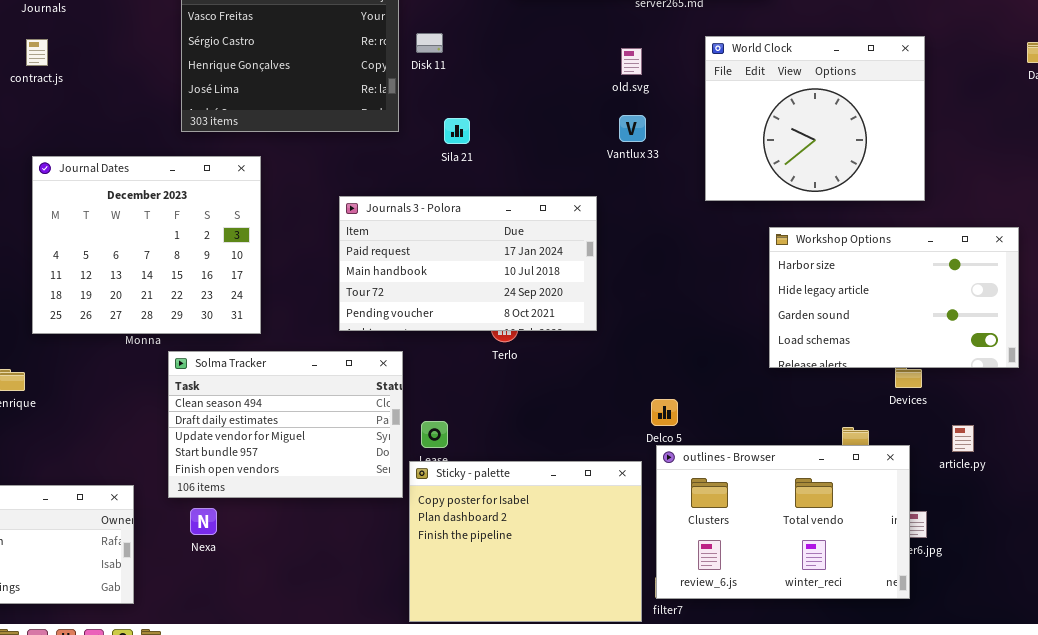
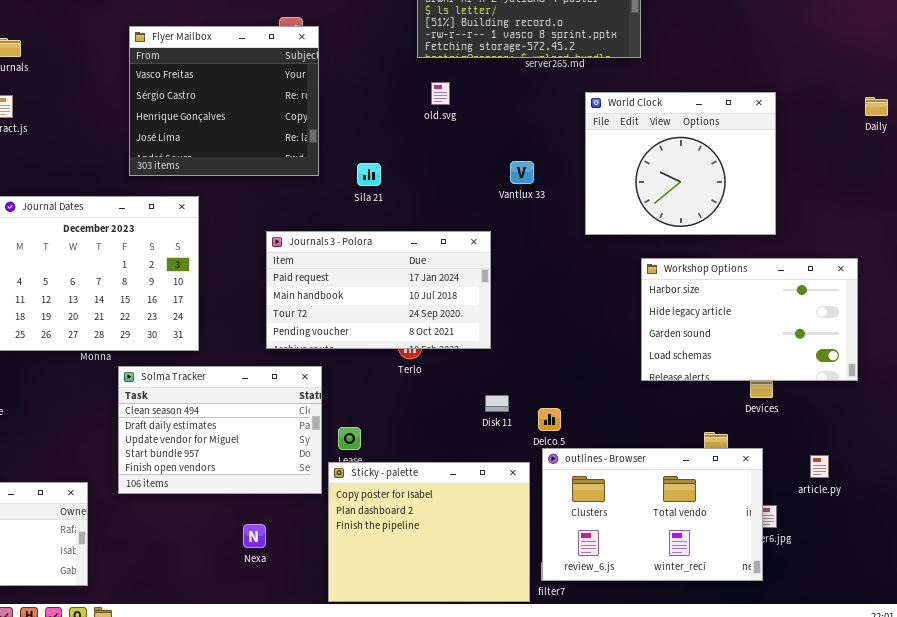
Disk 11: [416,33,443,53] -> [485,395,509,412], moved
old.svg: [621,48,642,75] -> [431,82,450,105], moved
article.py: [952,425,974,452] -> [810,455,829,478], moved
Nexa: [190,508,217,535] -> [243,524,266,548], moved

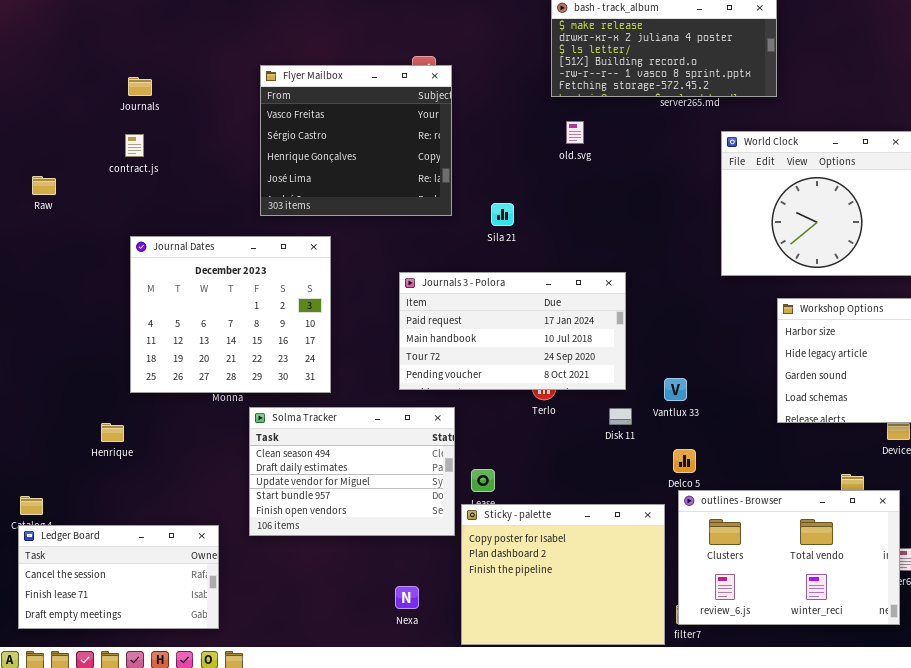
Vantlux 33: [510,161,534,184] -> [664,378,687,401], moved
Disk 11: [485,395,509,412] -> [609,408,632,425], moved
Nexa: [243,524,266,548] -> [395,586,419,609], moved

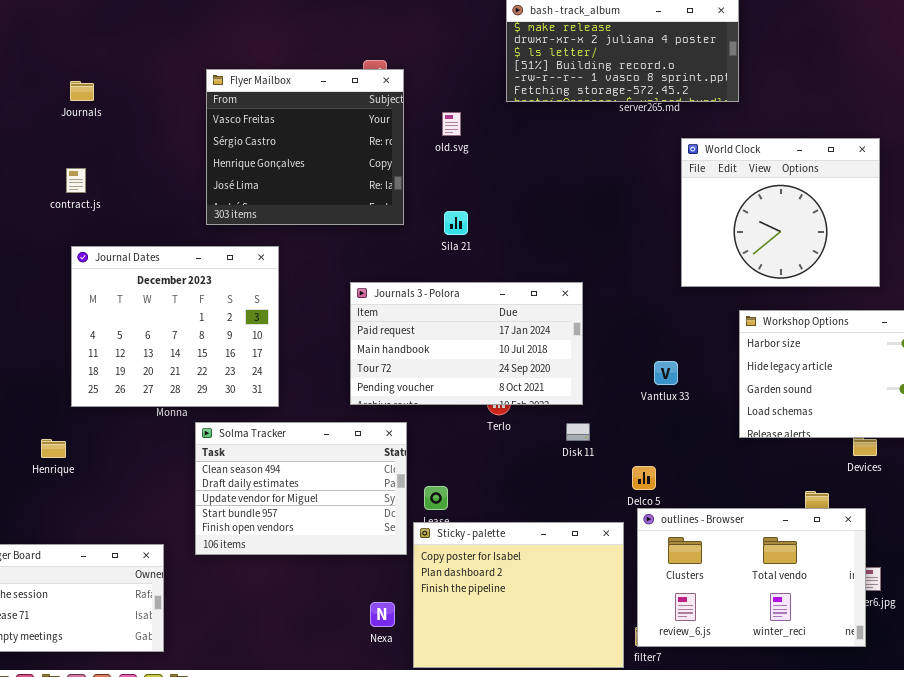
old.svg: [566,121,584,144] -> [442,112,461,136], moved
contract.js: [125,134,144,157] -> [66,168,86,193], moved
Vantlux 33: [664,378,687,401] -> [654,361,678,385], moved
Nexa: [395,586,419,609] -> [370,602,395,627], moved

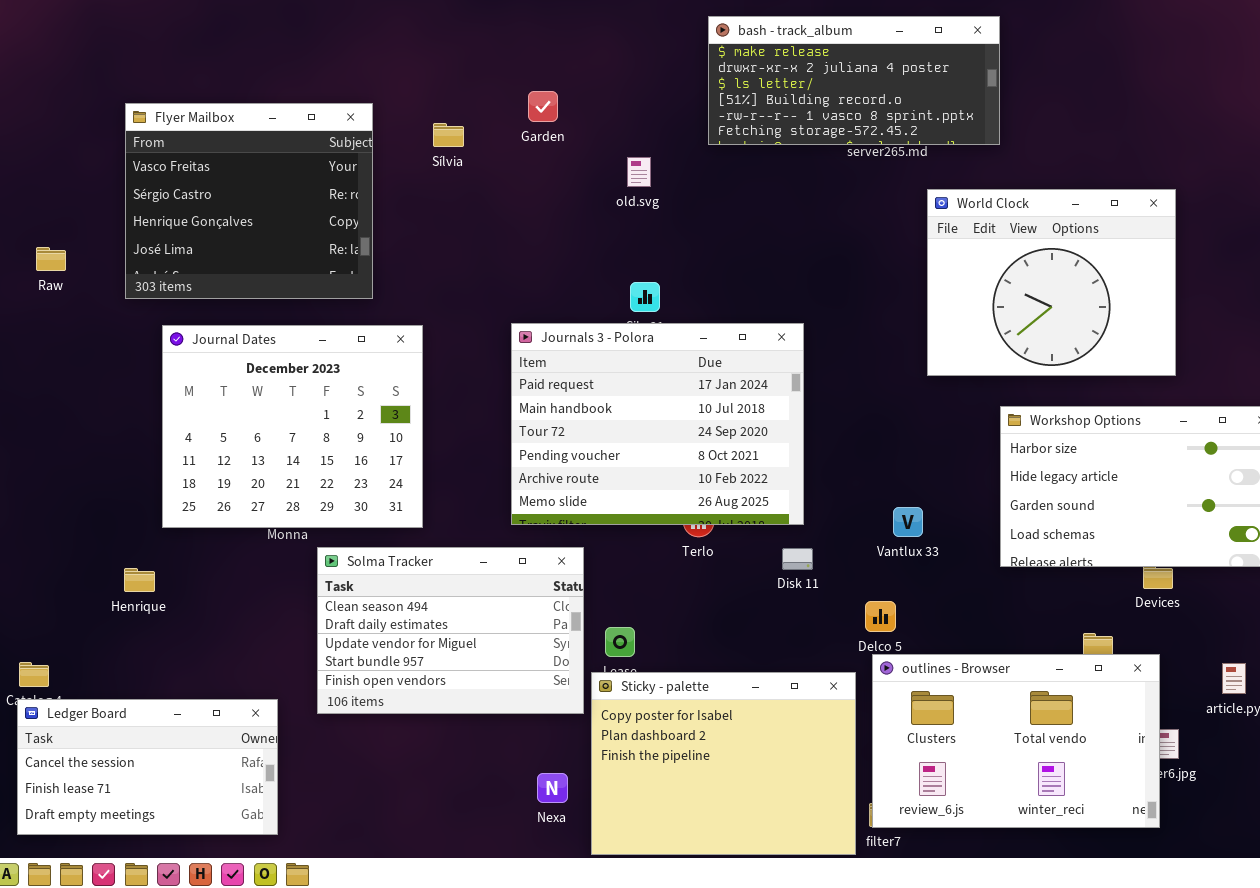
Flyer Mailbox: [206,69,404,225] -> [125,103,373,299], moved
Journals 3 - Polora: [350,282,583,405] -> [511,323,804,525], resized
Vantlux 33: [654,361,678,385] -> [893,507,923,537], moved

